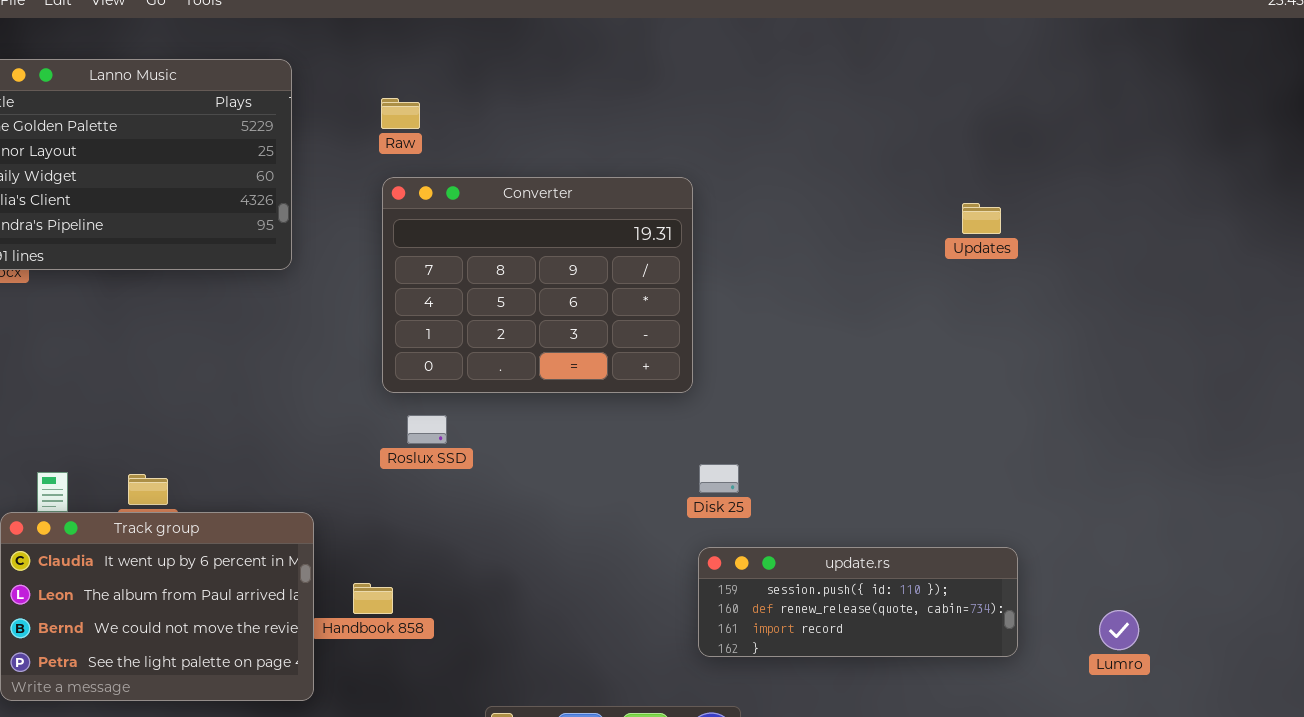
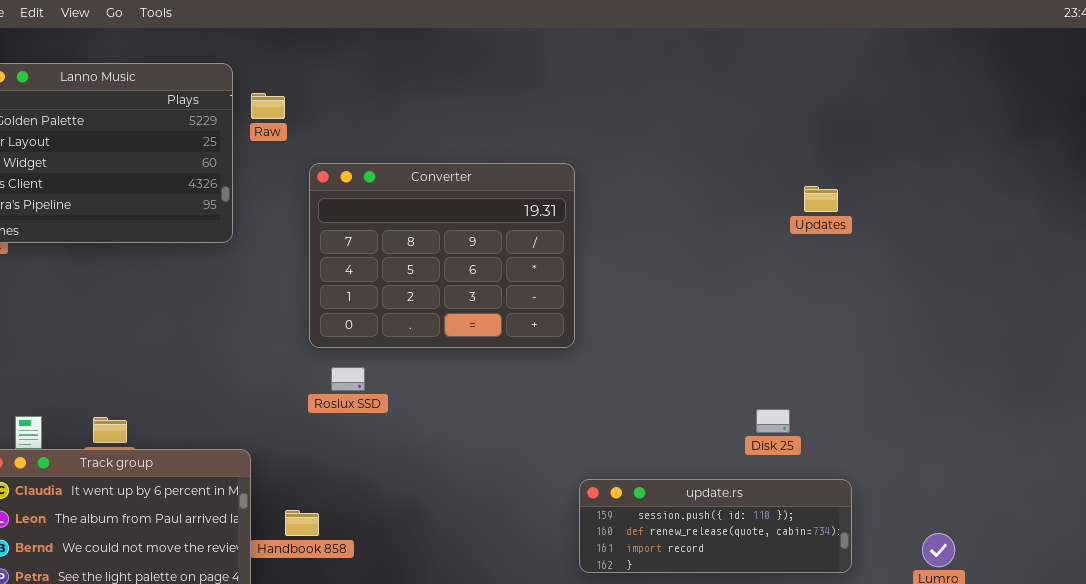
Raw: [381,98,420,129] -> [251,93,285,119], moved
Disk 25: [699,464,739,493] -> [756,409,790,433], moved

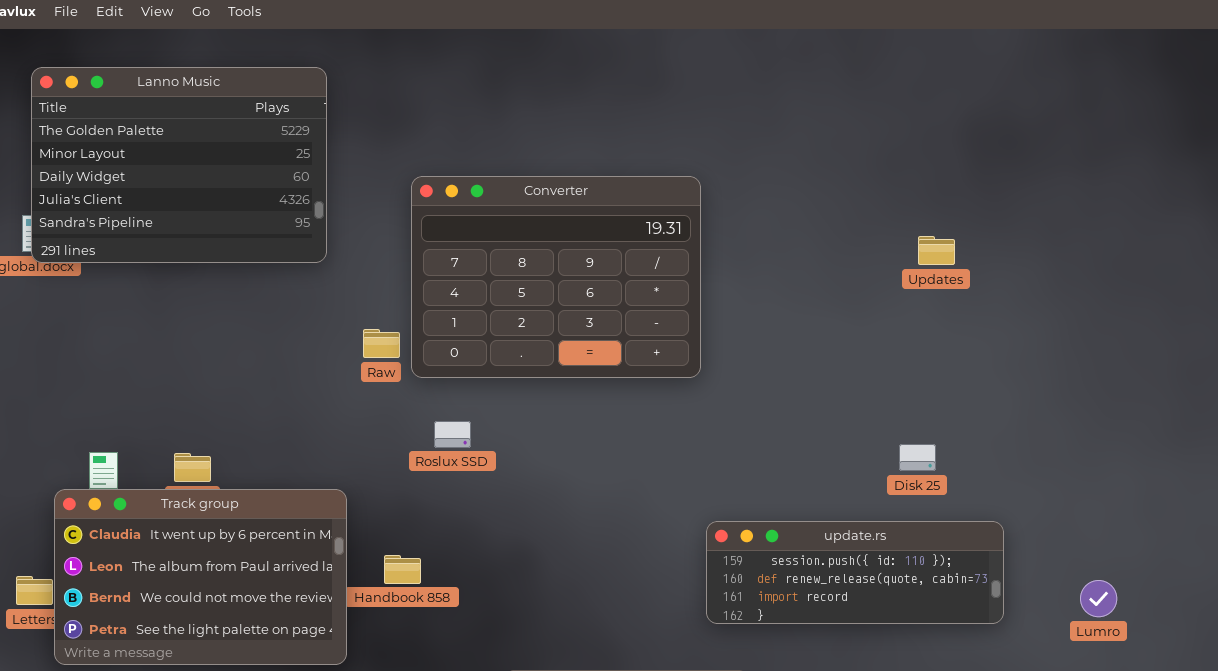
Raw: [251,93,285,119] -> [363,329,400,358], moved
Updates: [804,186,838,212] -> [918,236,955,265], moved
Roslux SSD: [331,367,365,391] -> [434,421,471,448], moved

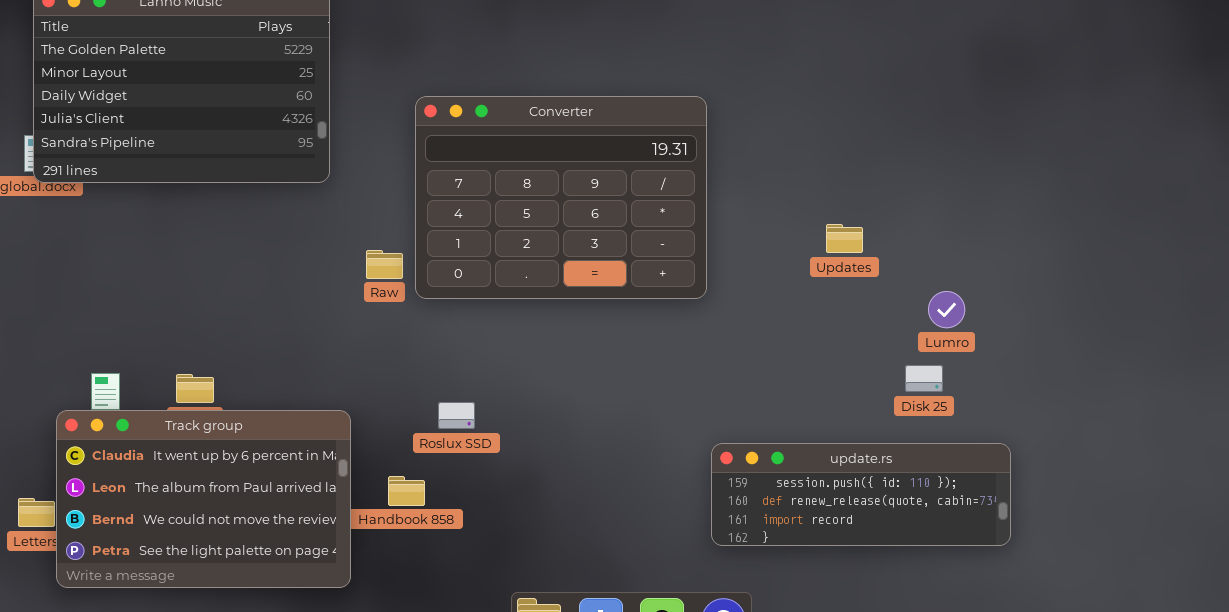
Updates: [918,236,955,265] -> [826,224,863,253], moved
Roslux SSD: [434,421,471,448] -> [438,402,475,429], moved
Lumro: [1080,580,1117,617] -> [928,291,965,328], moved

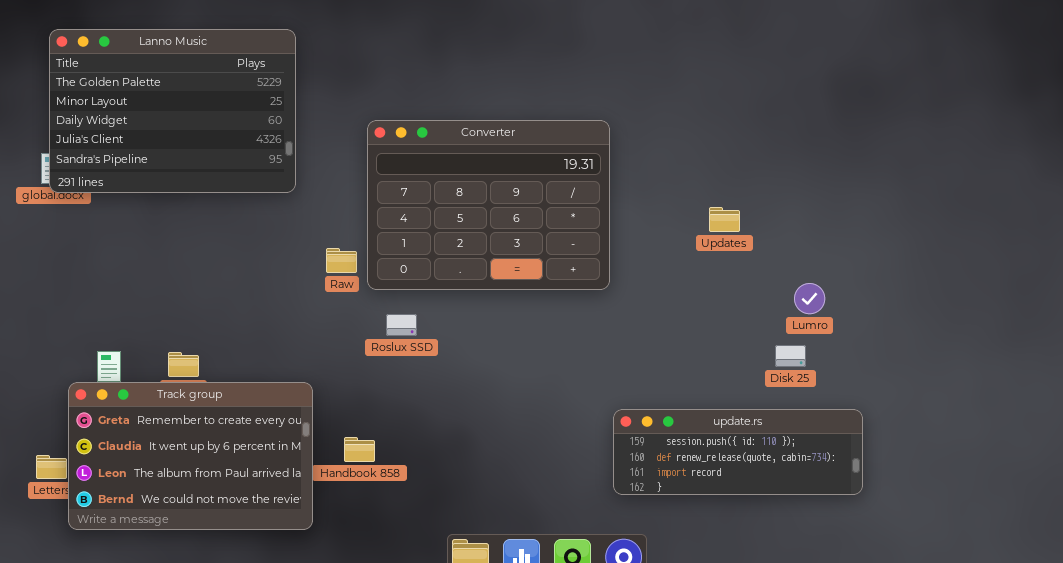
Updates: [826,224,863,253] -> [709,207,740,232], moved
Roslux SSD: [438,402,475,429] -> [386,314,417,336], moved
Track group: [56,410,351,588] -> [68,382,313,530], scrolled up 1 row

